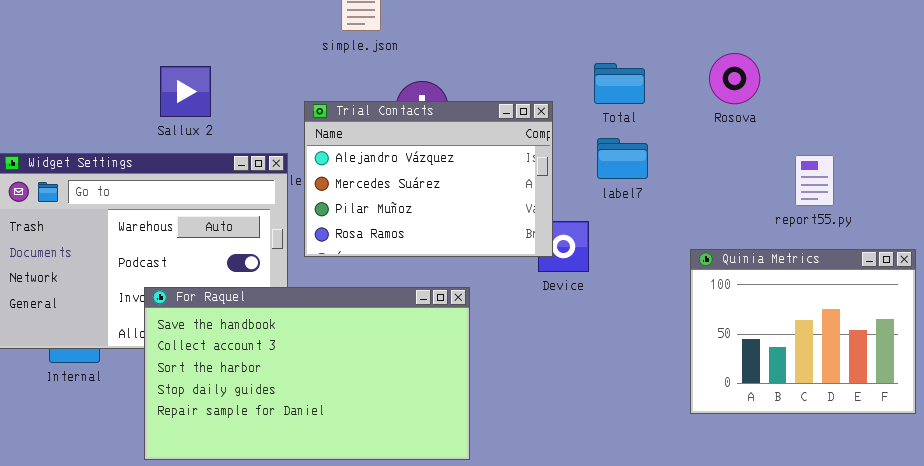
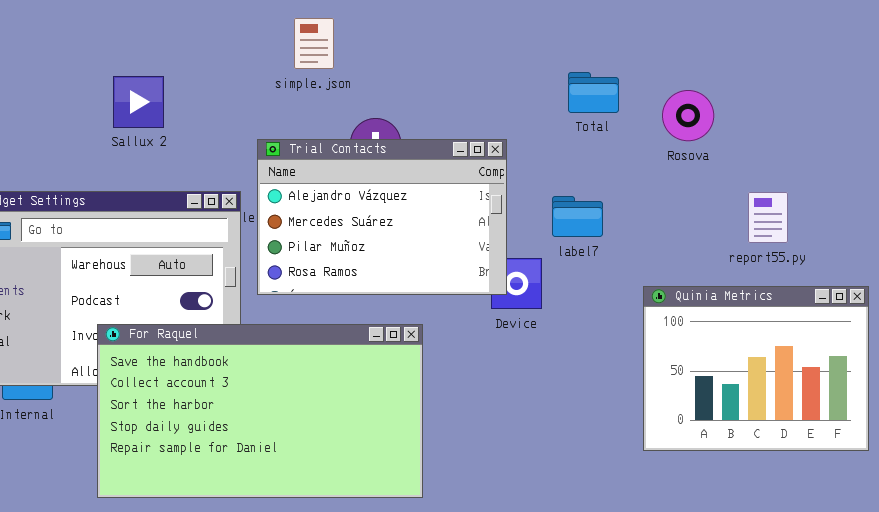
Total: [594,63,645,104] -> [568,72,619,113], moved
Sallux 2: [160,66,211,117] -> [113,76,164,128], moved
label7: [597,138,648,179] -> [552,196,603,237], moved

